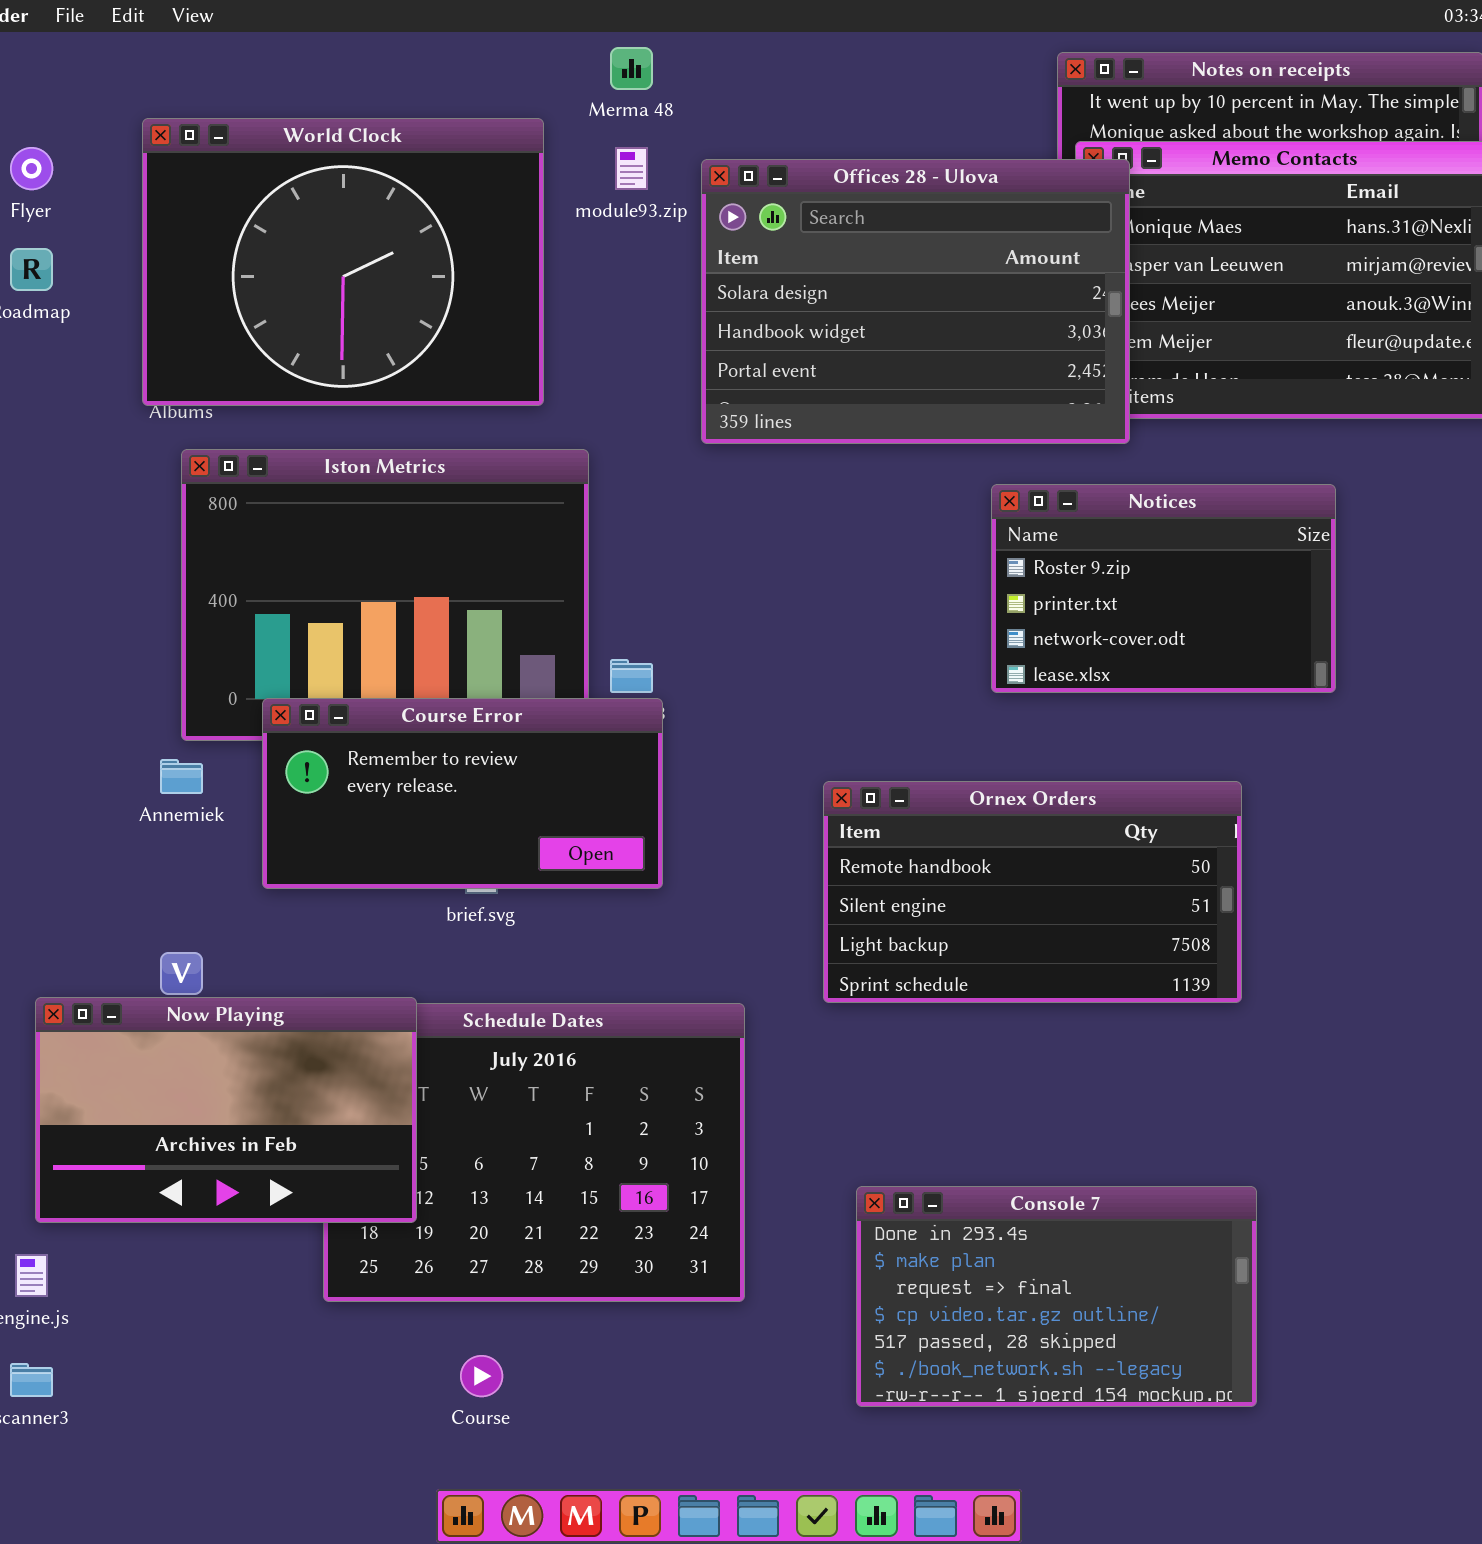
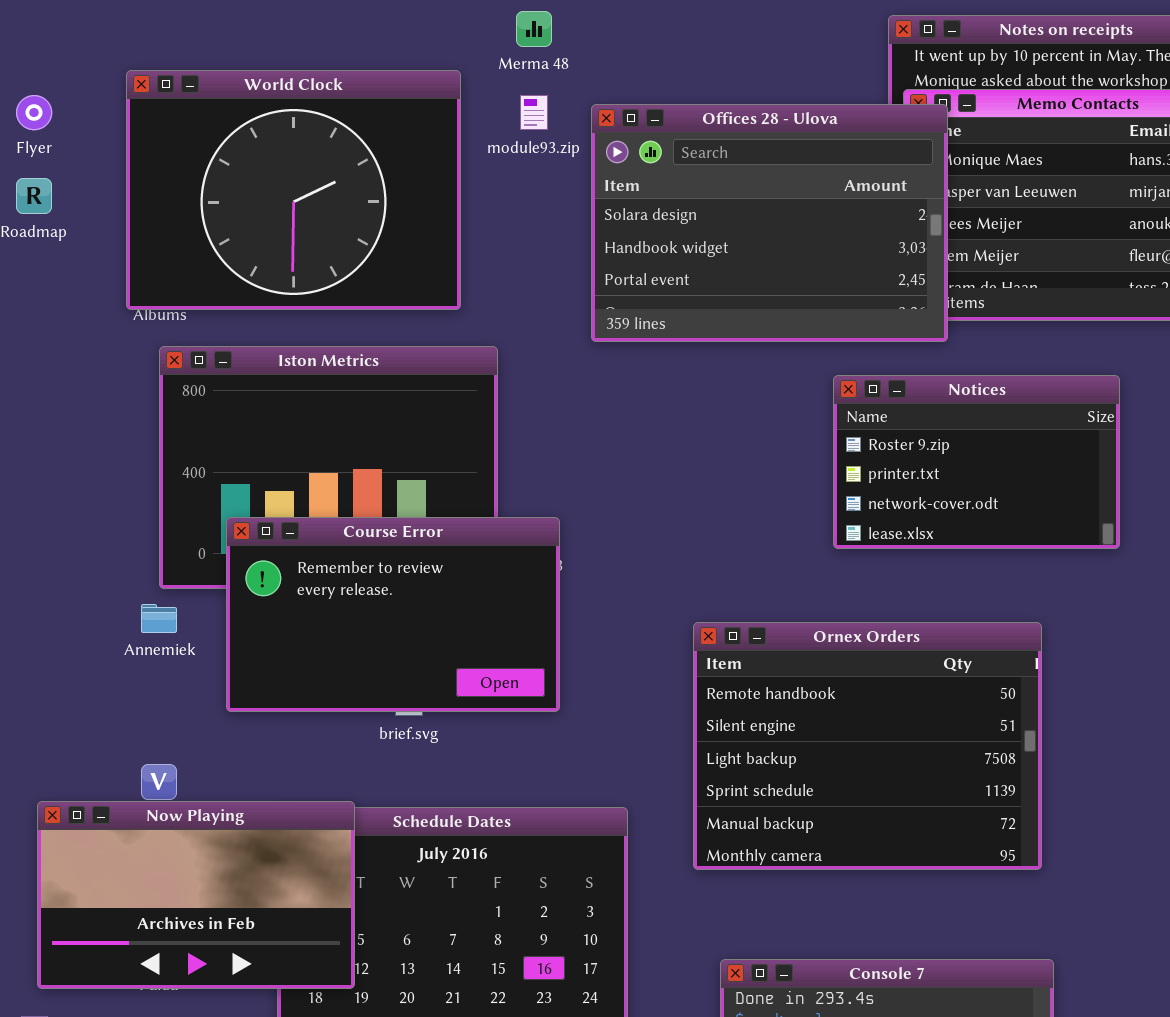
Course Error: [262,698,663,889] -> [226,517,560,712], resized
Ornex Orders: [823,781,1242,1003] -> [693,622,1042,870], resized

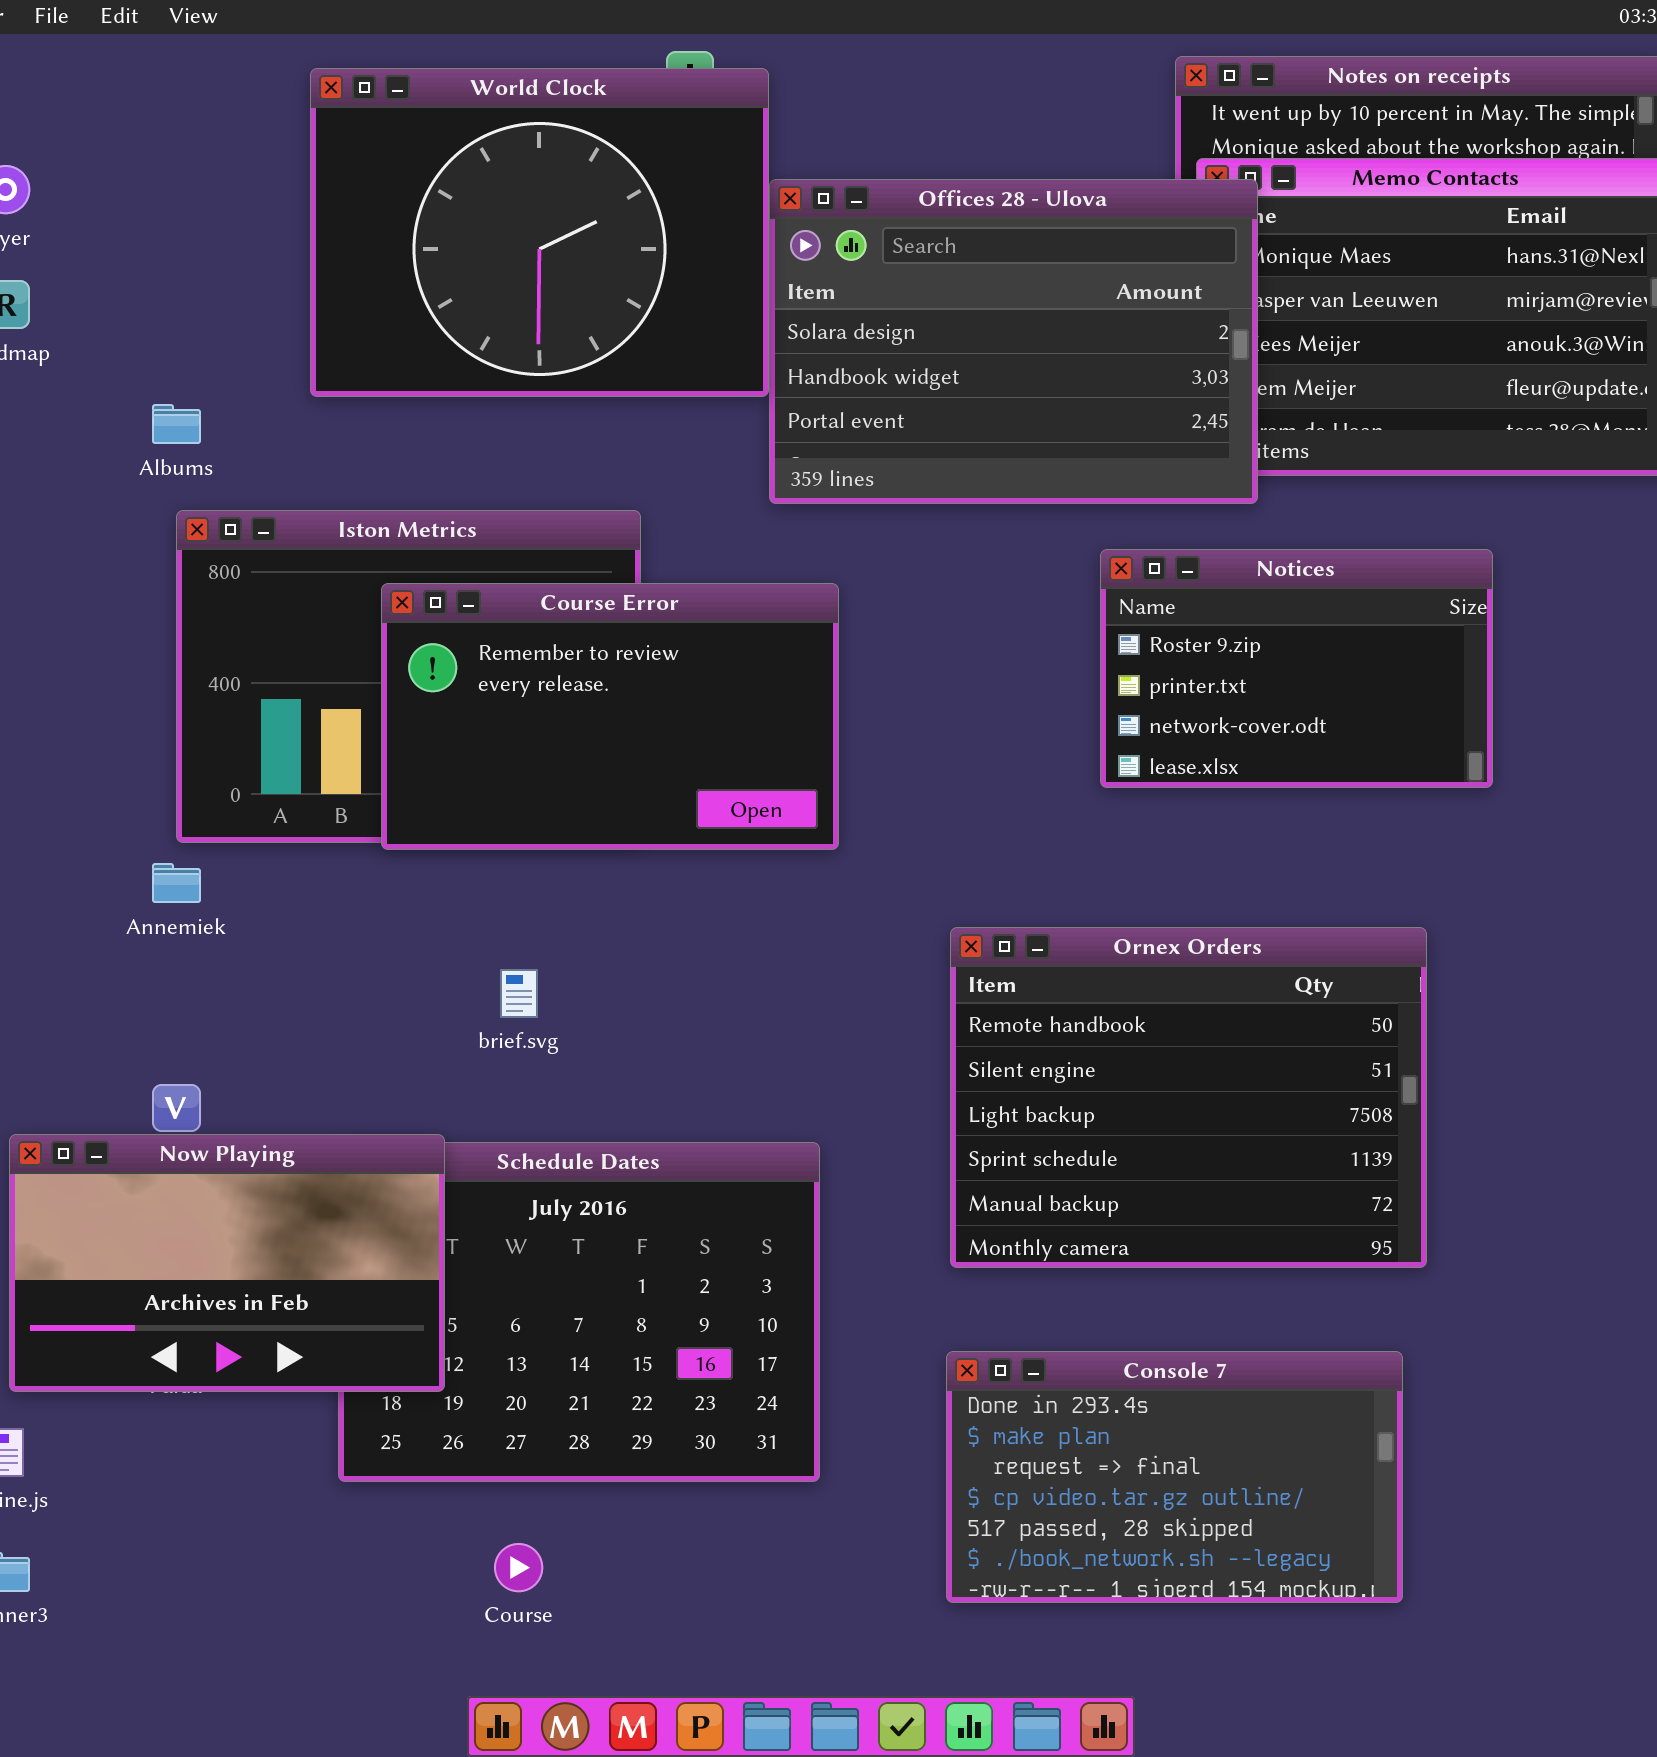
World Clock: [126,70,461,310] -> [310,68,769,397], moved
Course Error: [226,517,560,712] -> [381,583,839,850], moved
Ornex Orders: [693,622,1042,870] -> [950,927,1427,1268], moved

